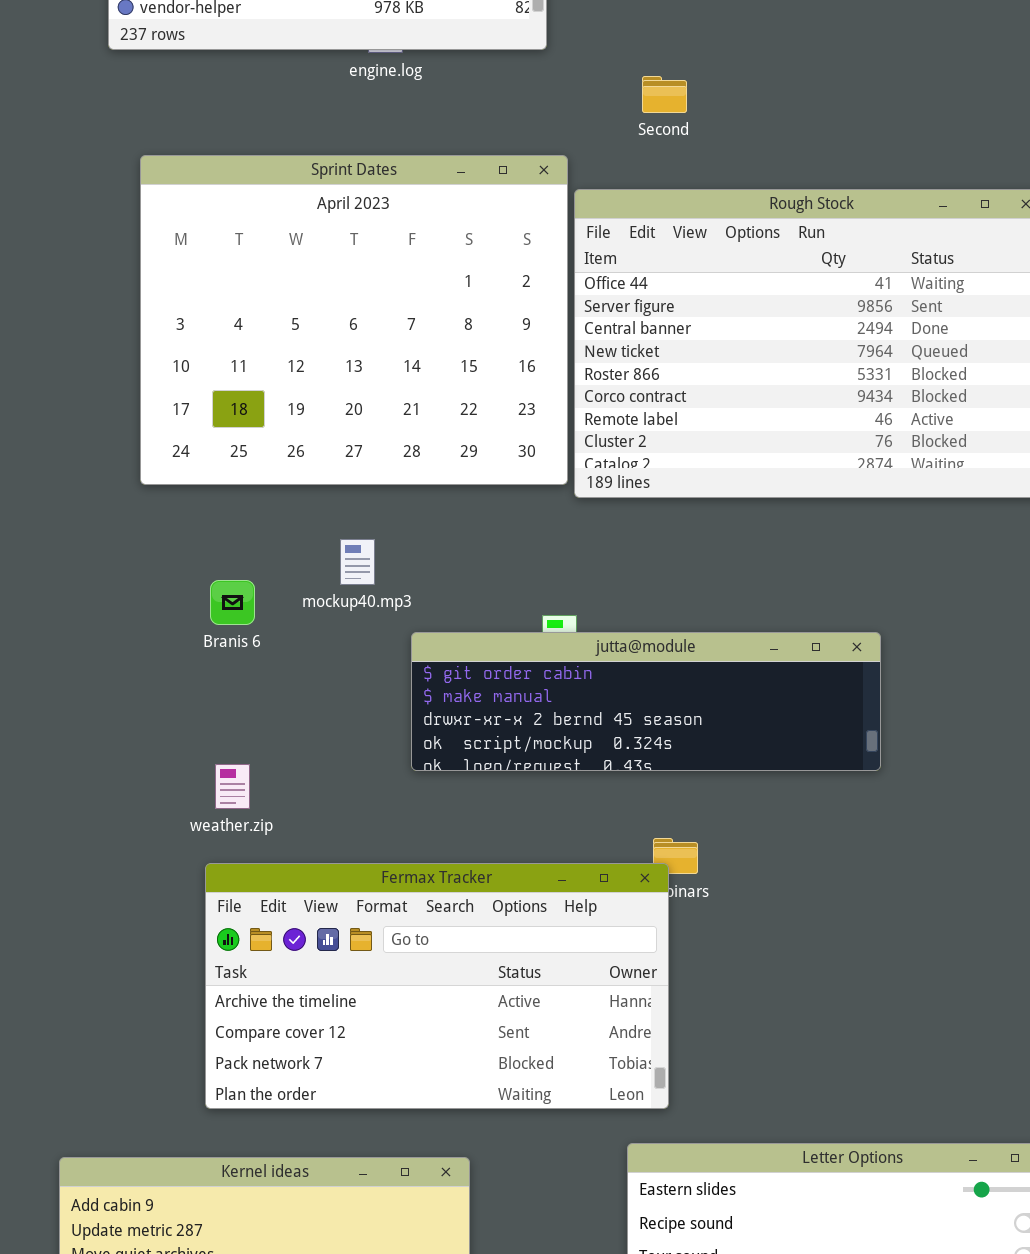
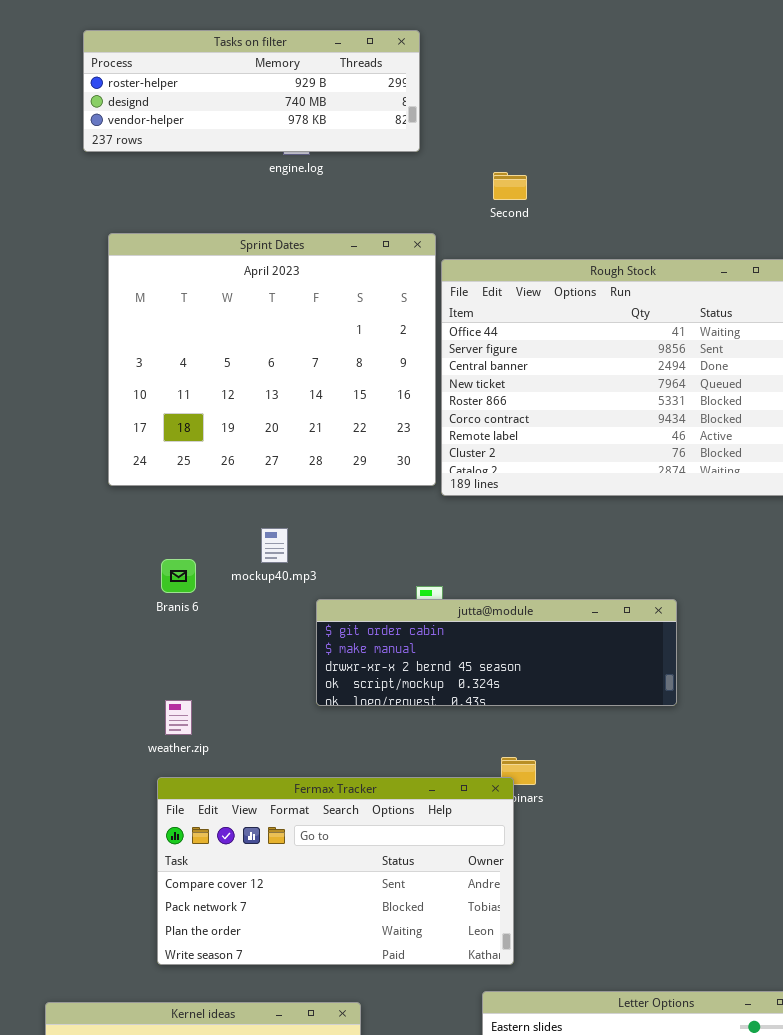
Fermax Tracker: [205,863,669,1109] -> [157,777,514,965], scrolled down 1 row

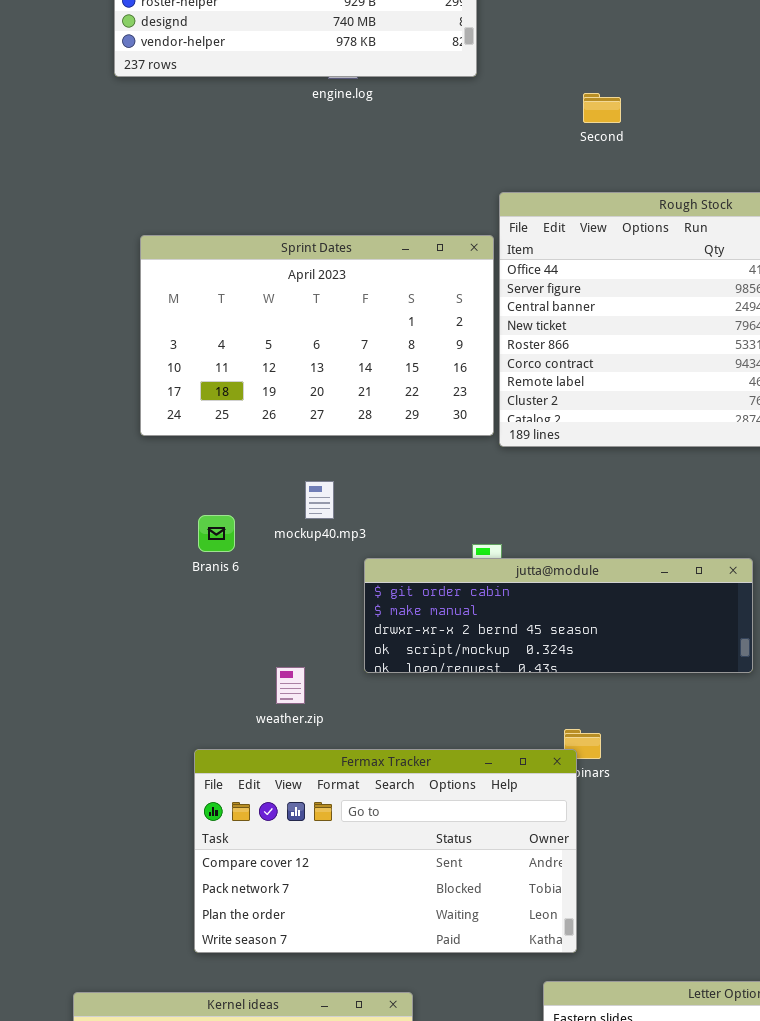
Second: [493,172,527,200] -> [583,93,621,123], moved
Sprint Dates: [108,233,436,486] -> [140,235,494,436], resized
weather.zip: [165,700,192,735] -> [276,667,305,704], moved

